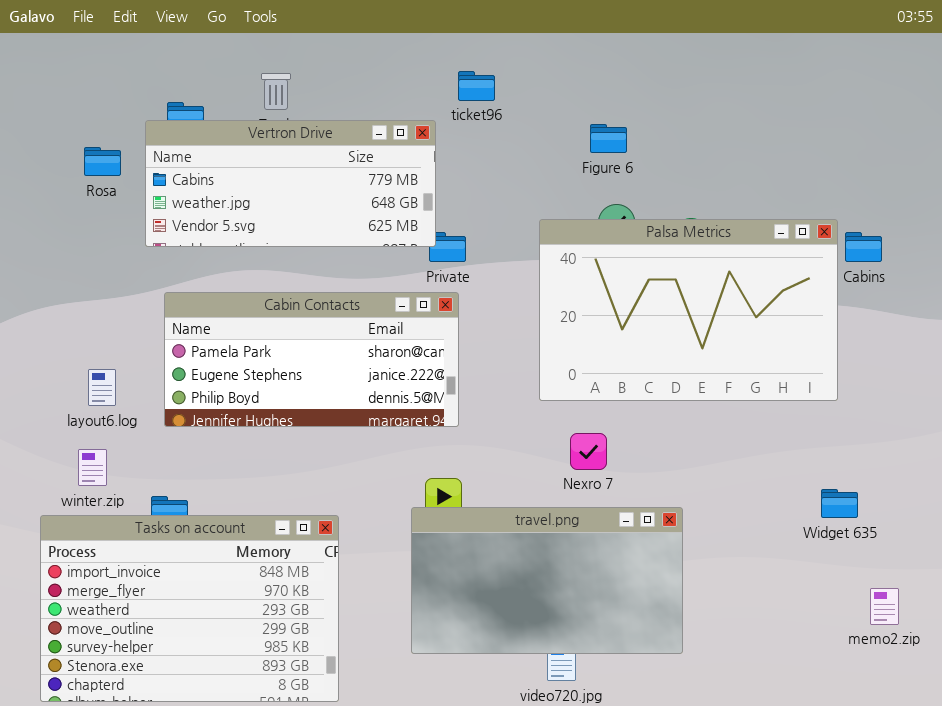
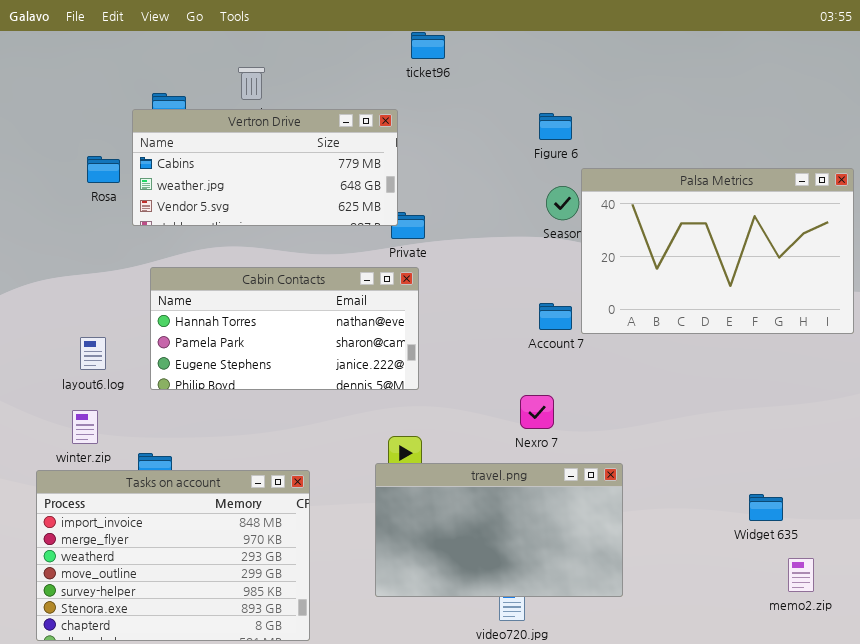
ticket96: [458,71,495,101] -> [411,32,445,59], moved
Rosa: [84,147,121,176] -> [87,156,120,183], moved
Palsa Metrics: [539,219,838,401] -> [581,168,854,334], moved
Cabin Contacts: [164,292,459,427] -> [150,267,419,390], scrolled up 1 row
Widget 635: [821,489,858,518] -> [749,494,783,521], moved
memo2.zip: [870,588,899,625] -> [788,558,814,592], moved

